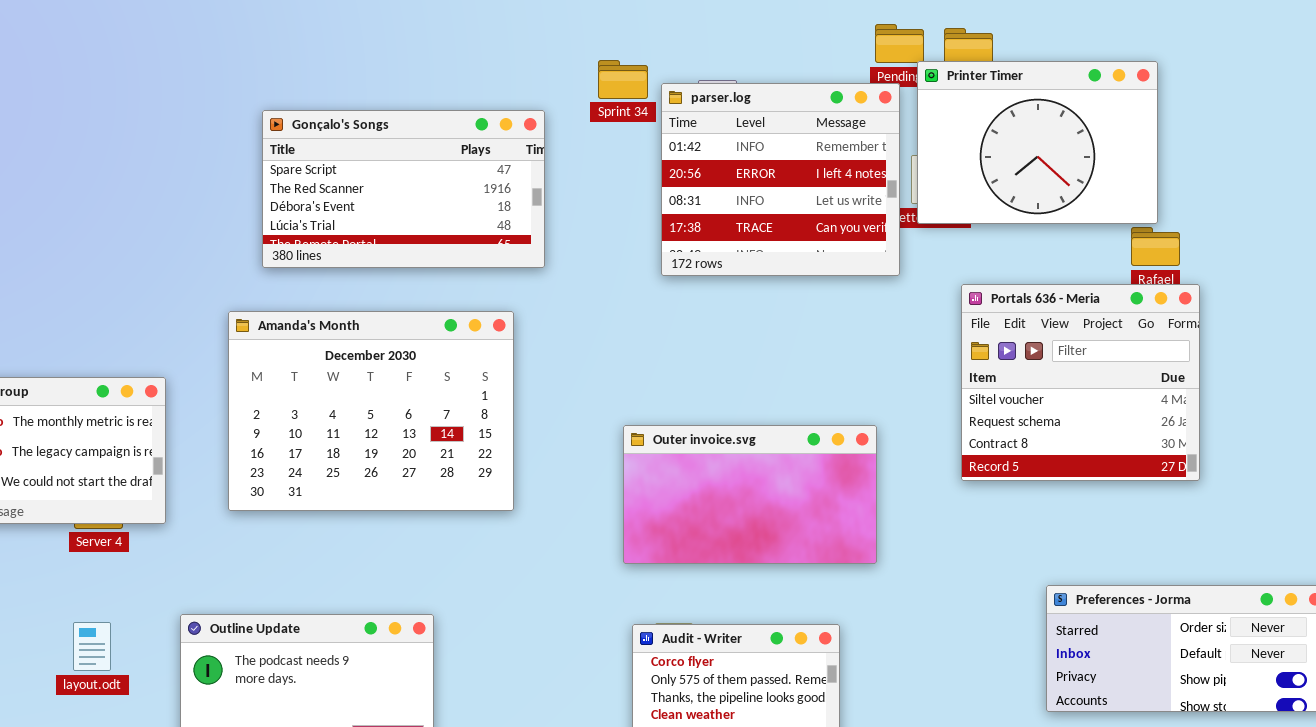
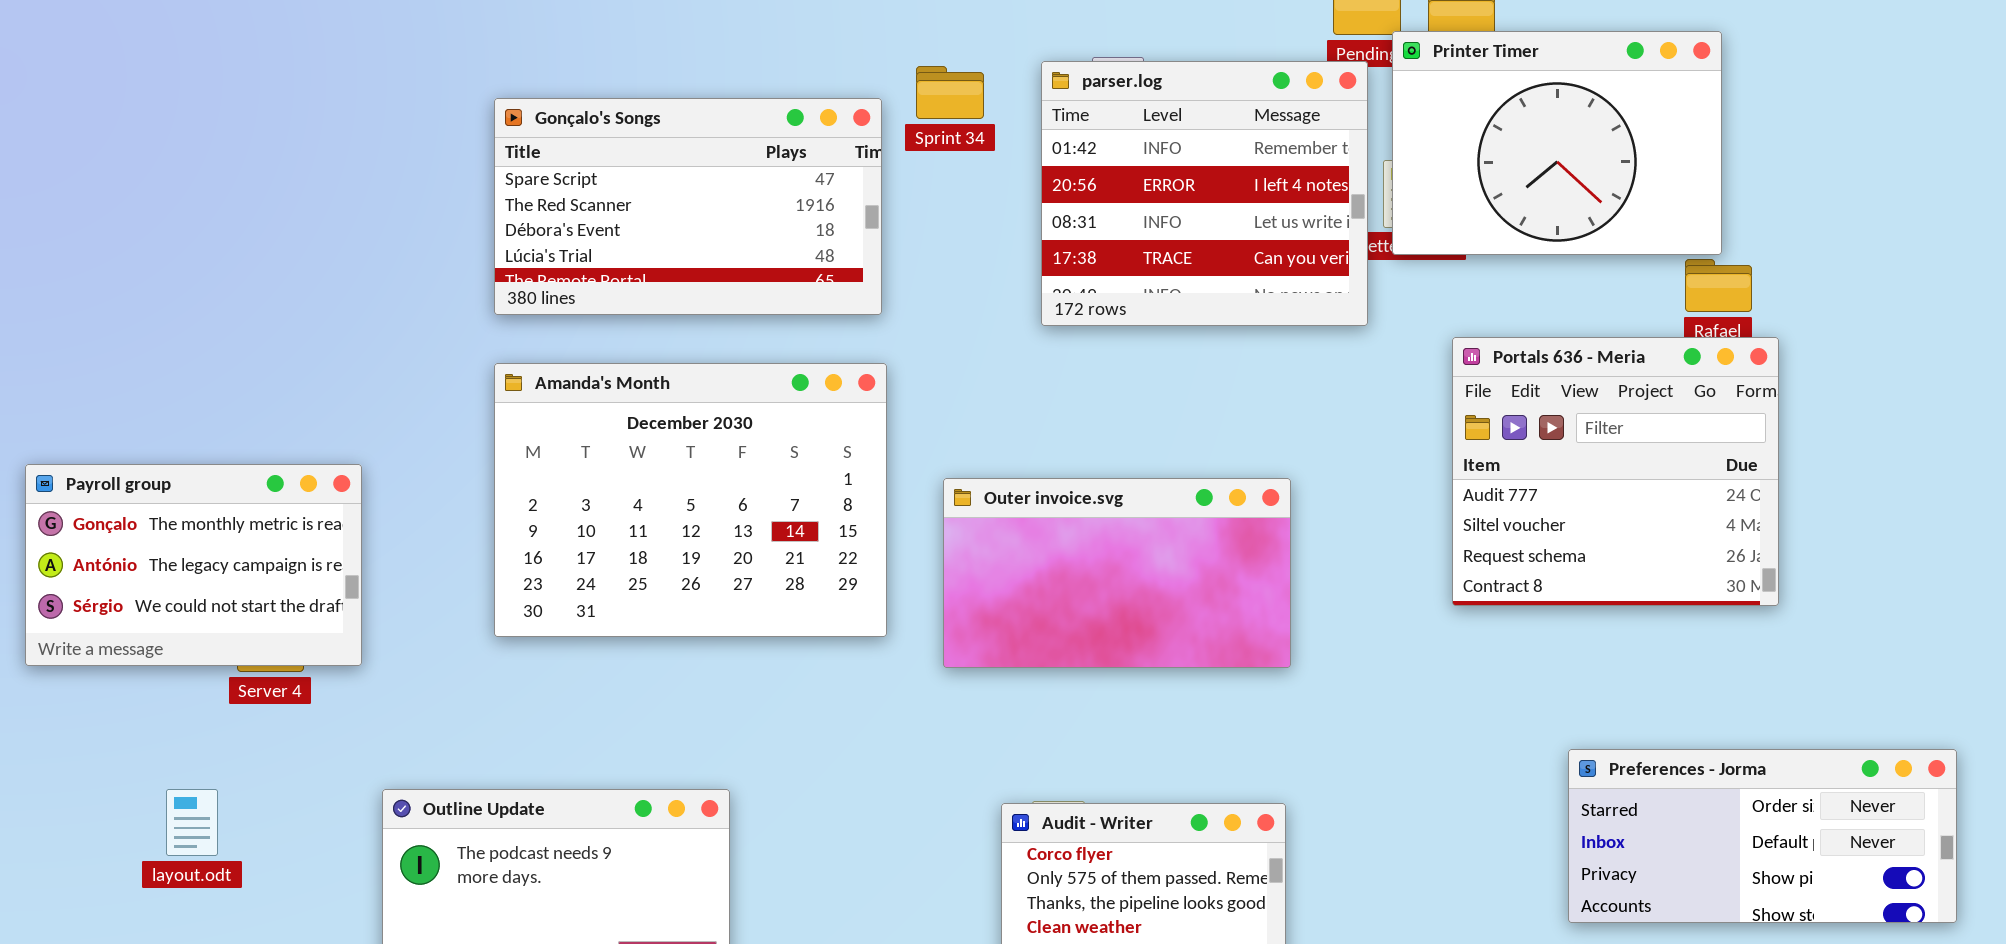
Sprint 34: [598,60,648,99] -> [916,66,984,119], moved
Portals 636 - Meria: [961,284,1200,481] -> [1452,337,1779,606], scrolled up 1 row
Amanda's Month: [228,311,514,511] -> [494,363,887,637], moved
Outer invoice.svg: [623,425,877,564] -> [943,478,1291,668], moved
layout.odt: [73,622,111,671] -> [166,789,218,856], moved

